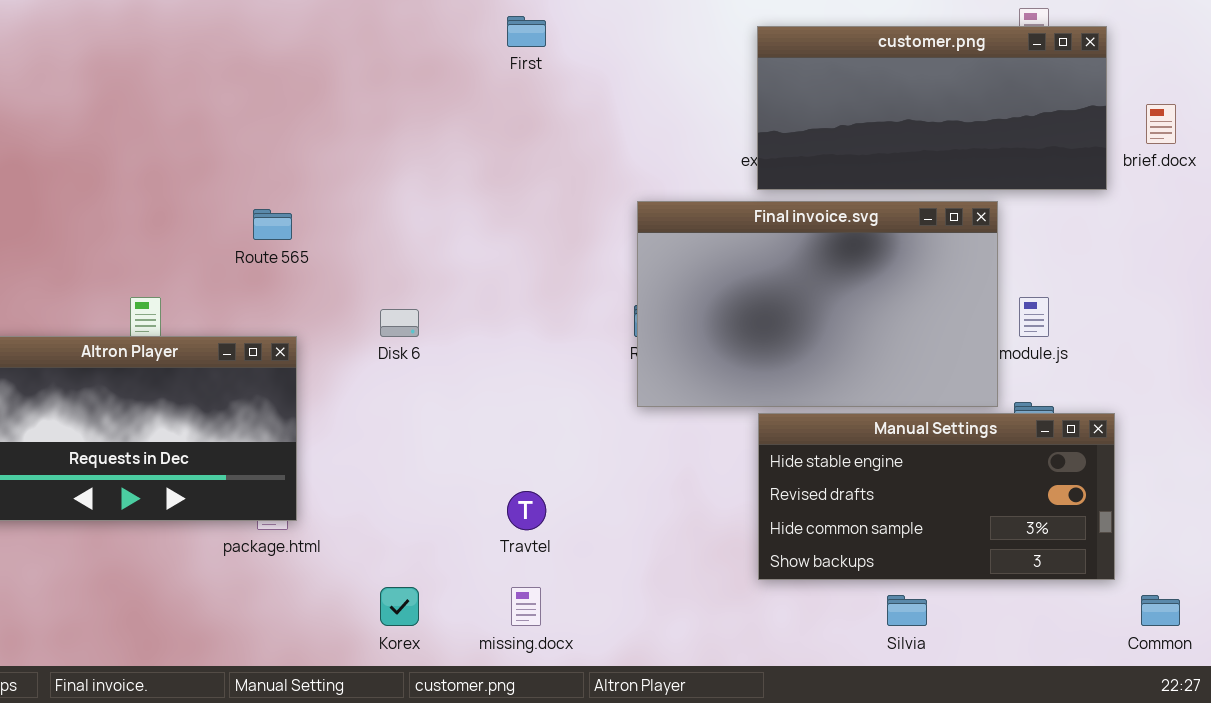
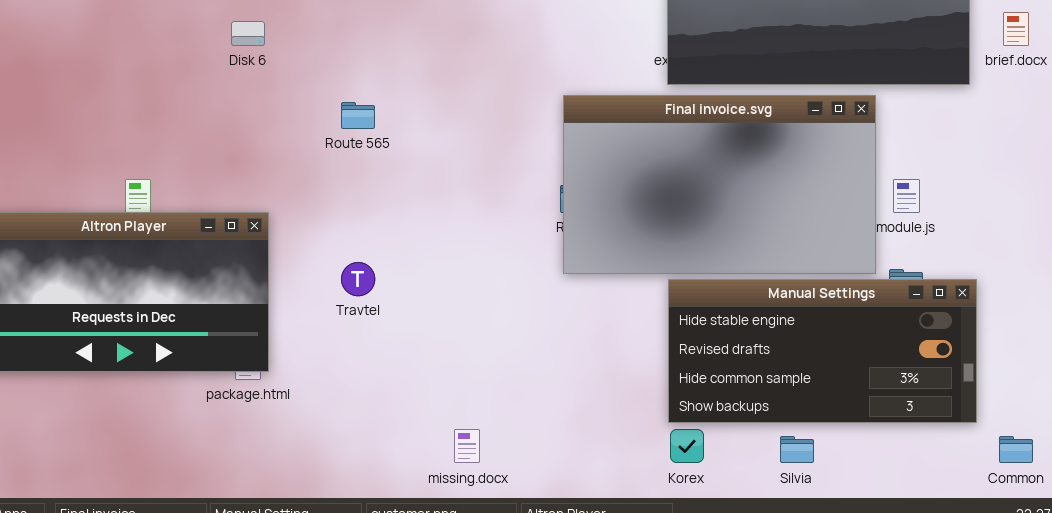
Route 565: [253,209,292,240] -> [341,102,375,129], moved
Disk 6: [380,309,419,337] -> [231,21,265,46], moved
Travtel: [507,491,546,530] -> [341,262,375,296], moved
Korex: [380,587,419,626] -> [670,429,704,463], moved

